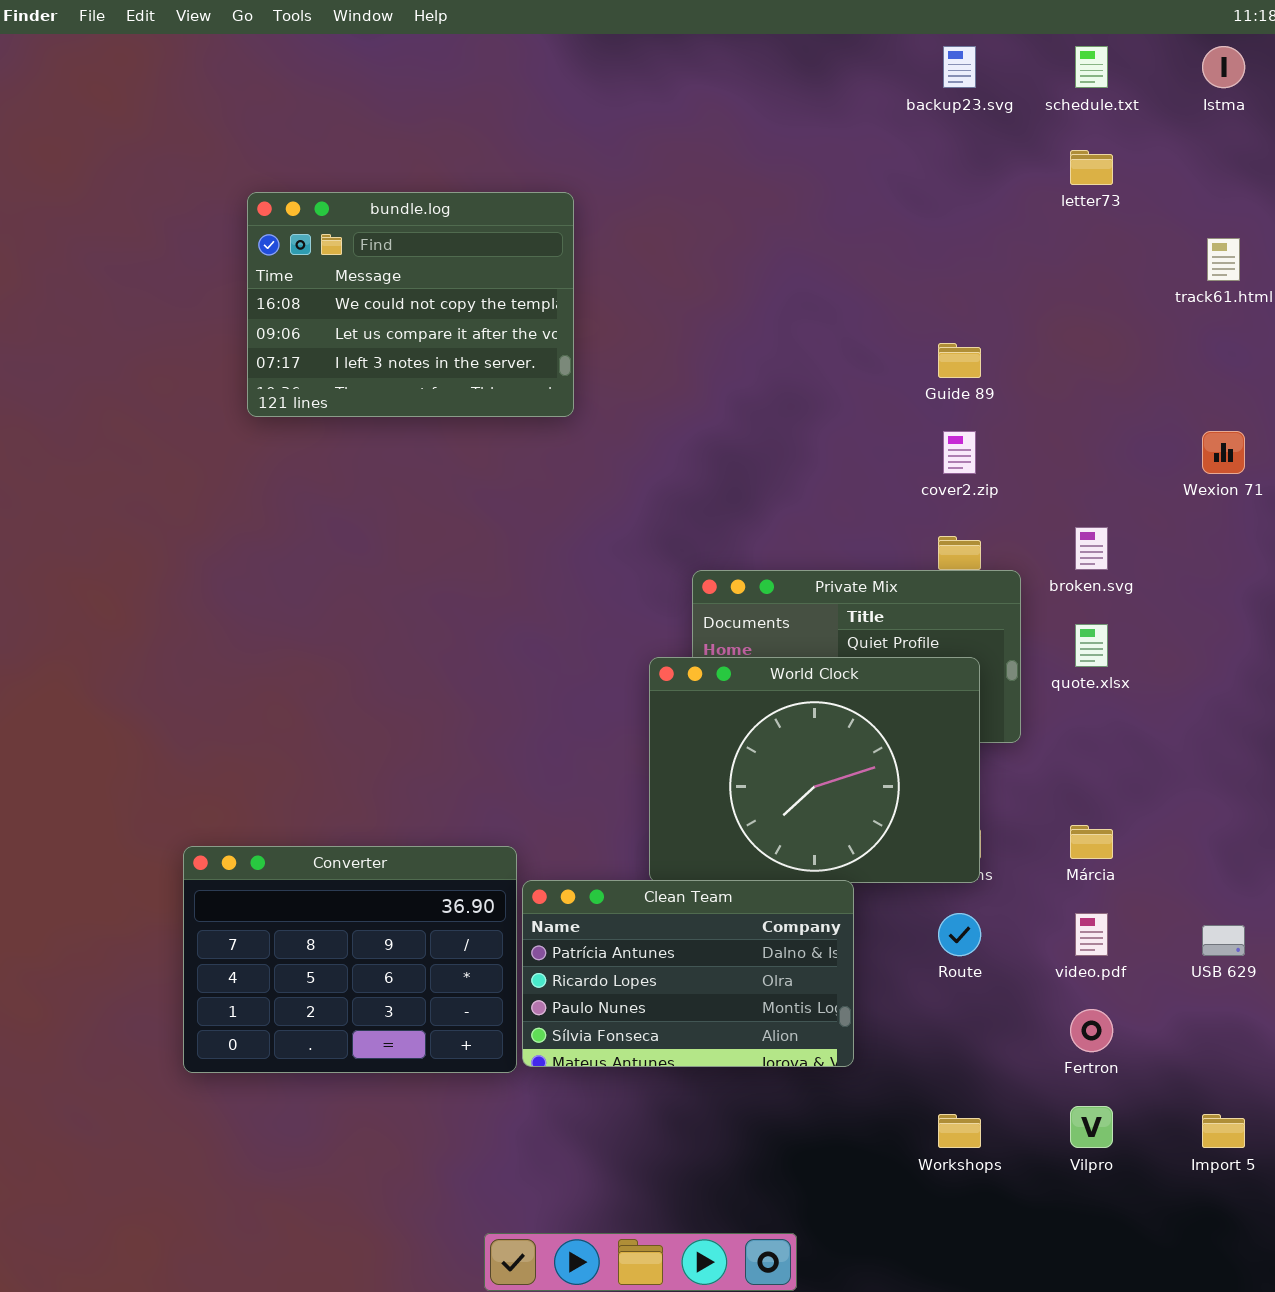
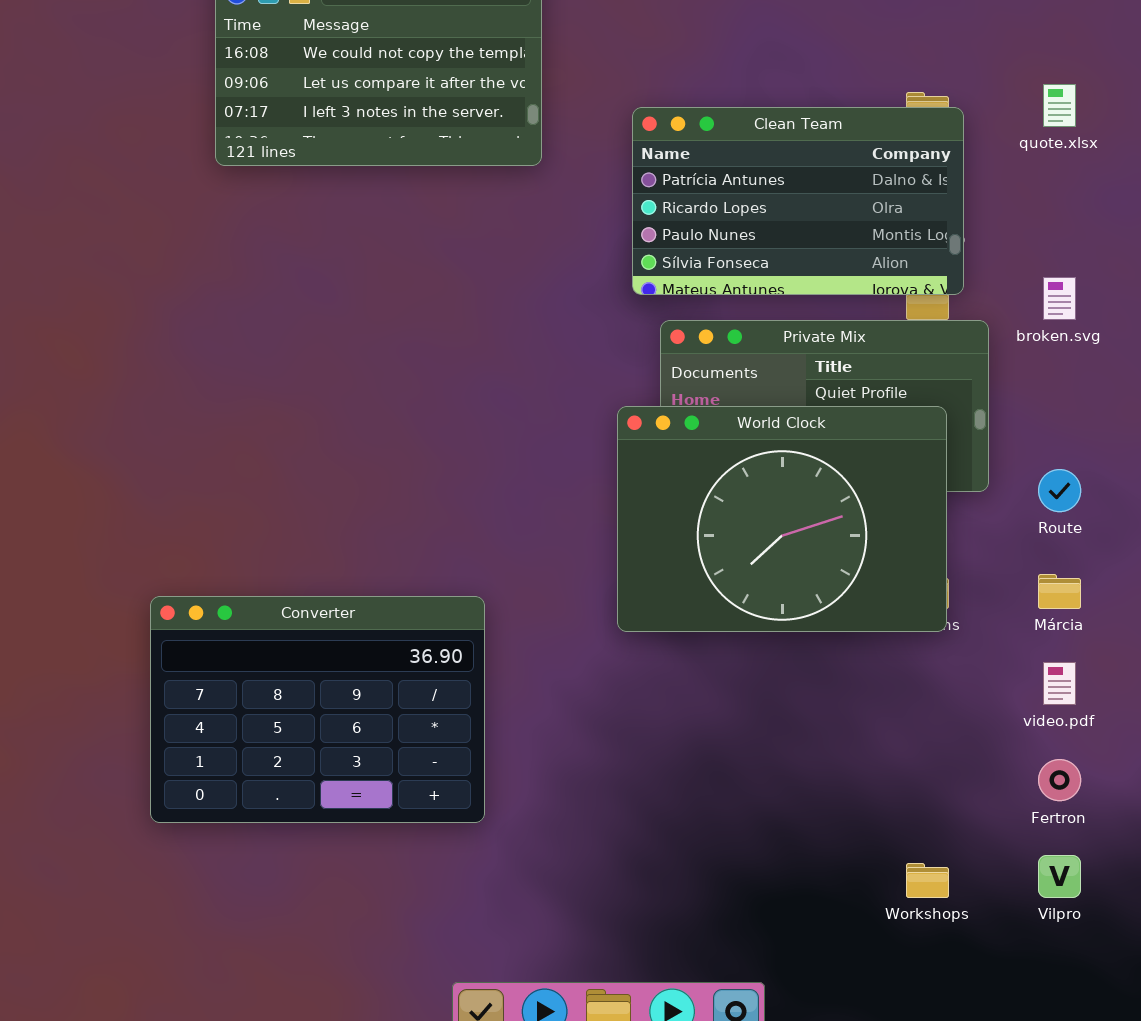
quote.xlsx: [1075,624,1108,667] -> [1043,84,1076,127], moved
Clean Team: [522,880,854,1067] -> [632,107,964,295], moved
Route: [938,913,981,956] -> [1038,469,1081,512], moved

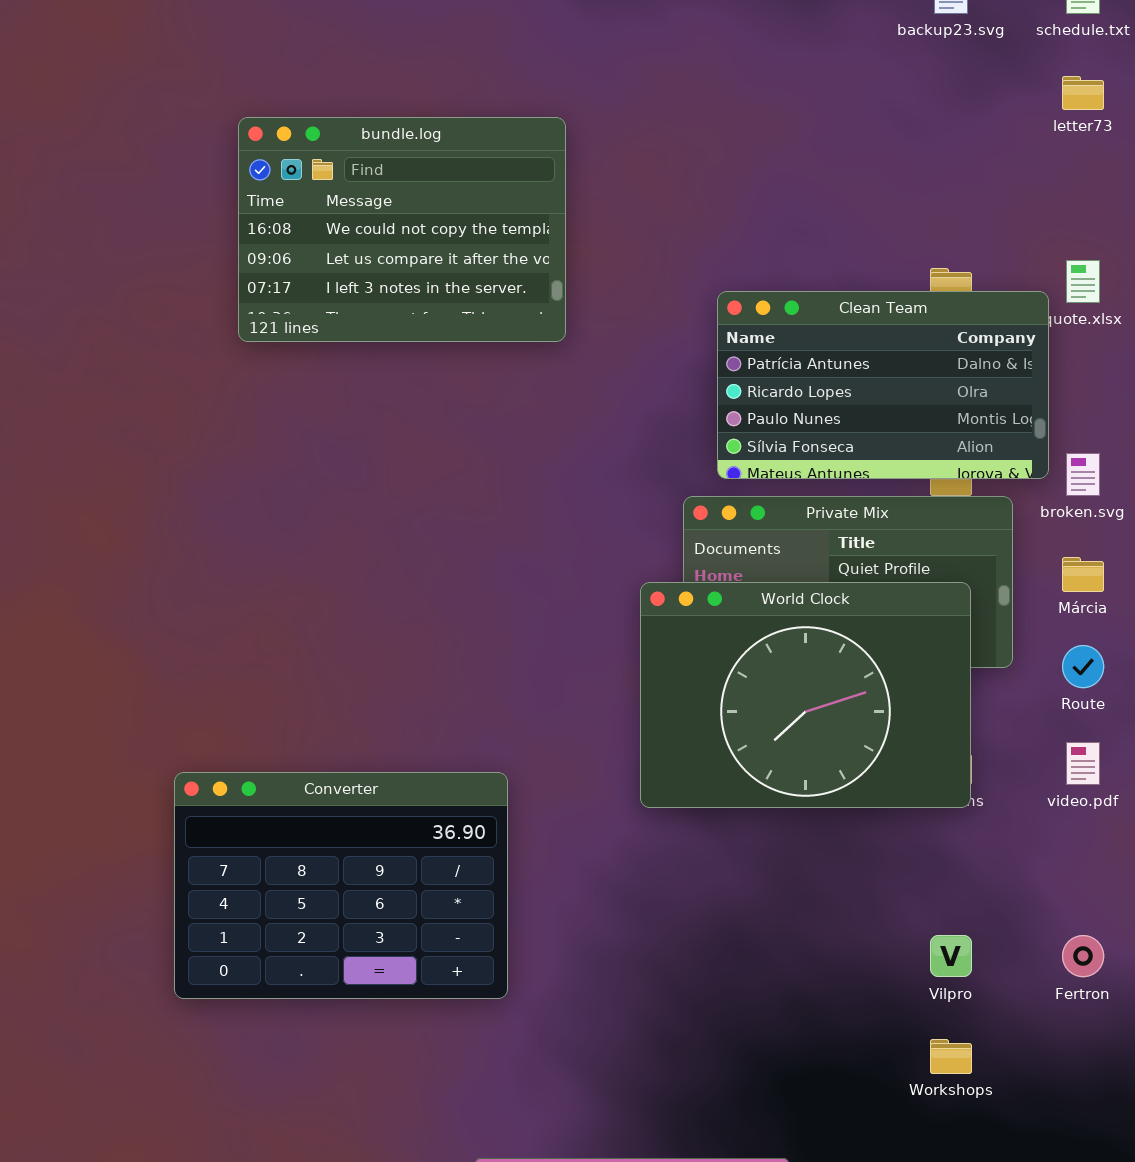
Clean Team: [632,107,964,295] -> [717,291,1049,479], moved
Márcia: [1038,574,1081,609] -> [1062,557,1104,592], moved
video.pdf: [1043,662,1076,705] -> [1066,742,1100,785], moved
Vilpro: [1038,855,1081,898] -> [930,935,972,977], moved

